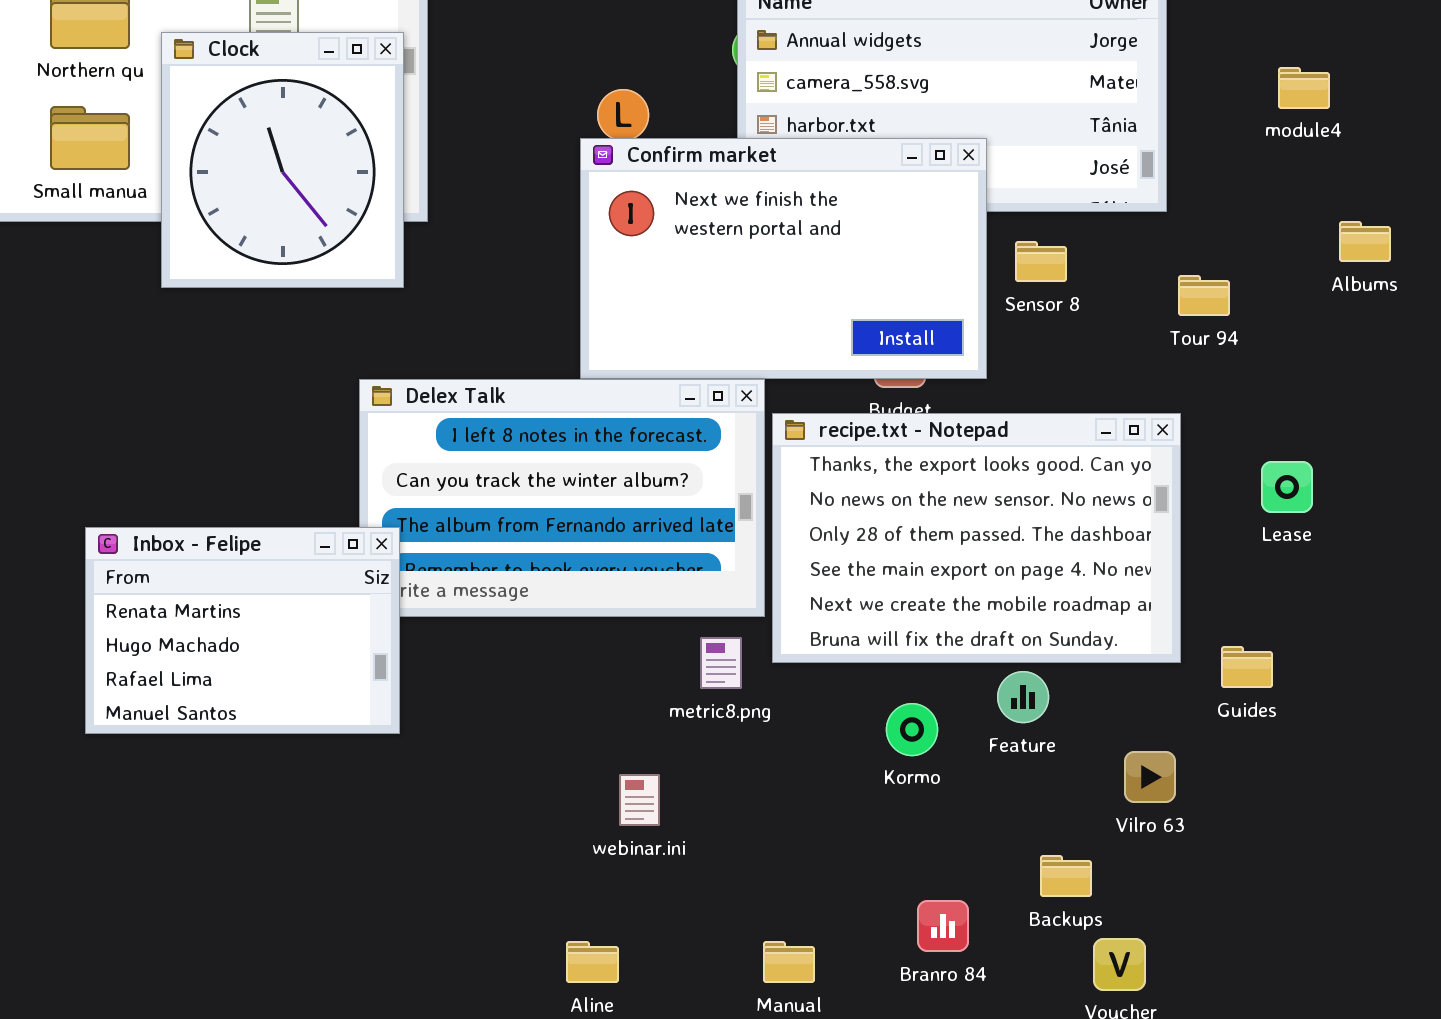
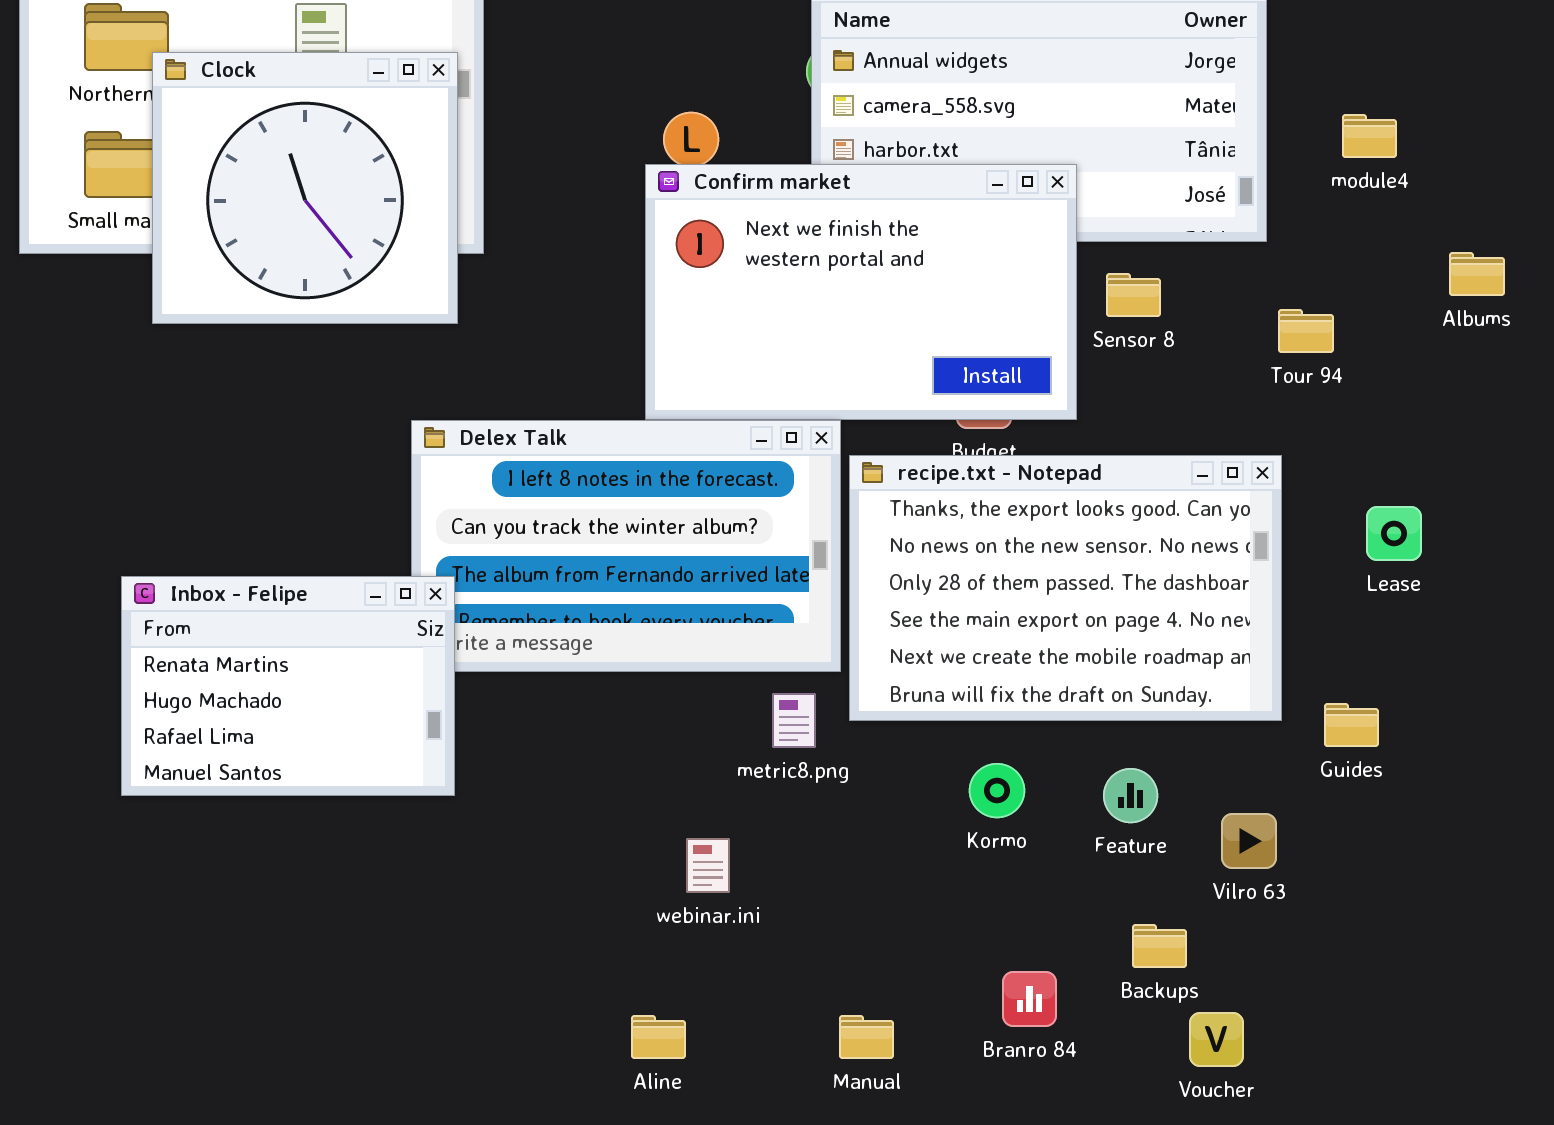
Clock: [161,32,404,288] -> [152,52,458,324], resized
module4: [1278,67,1330,109] -> [1342,114,1397,158], moved
Feature: [997,671,1049,723] -> [1103,768,1158,823], moved

